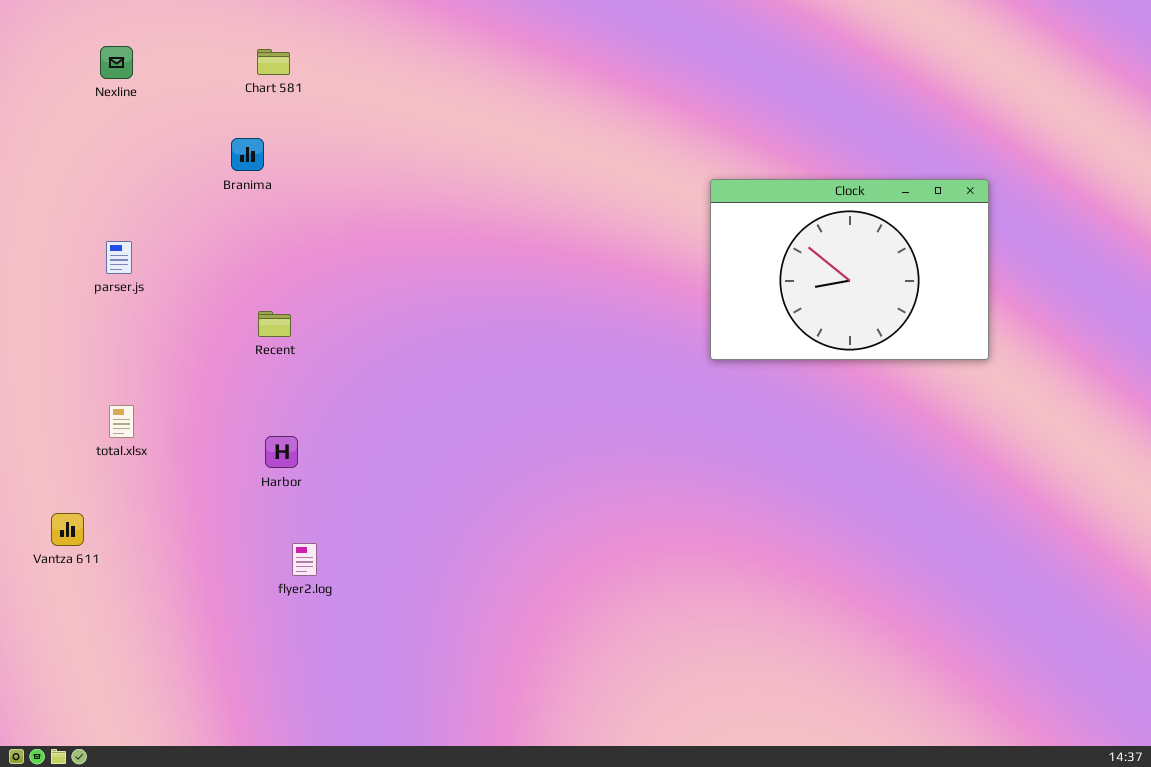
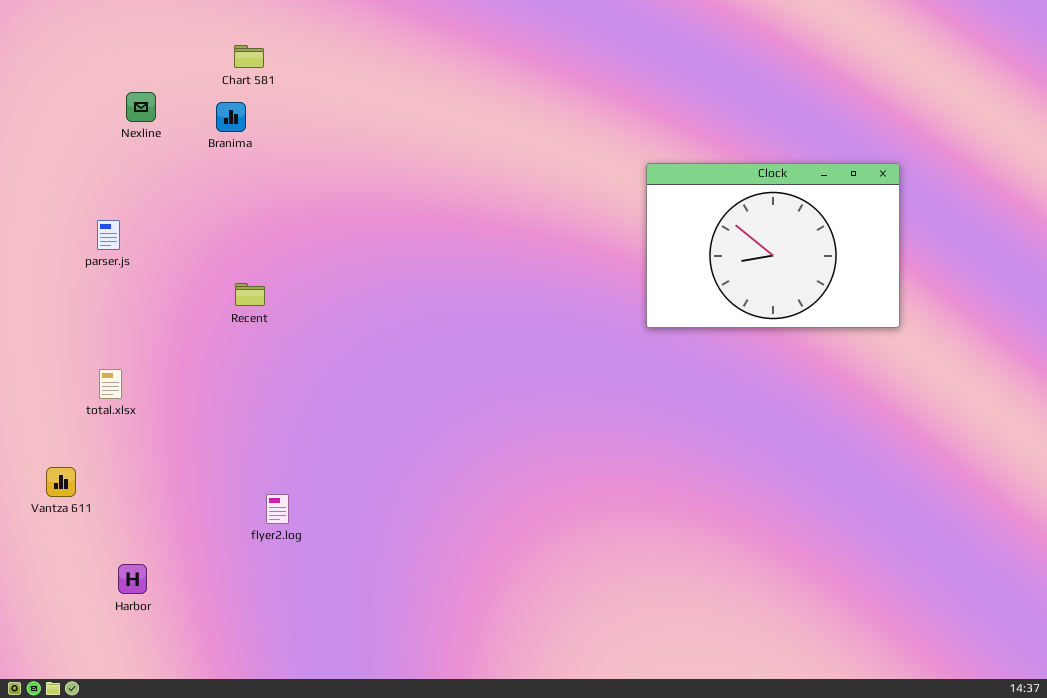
Nexline: [100,46,133,79] -> [126,92,156,122], moved
Branima: [231,138,264,171] -> [216,102,246,132], moved
Harbor: [265,436,298,468] -> [118,564,147,594], moved

